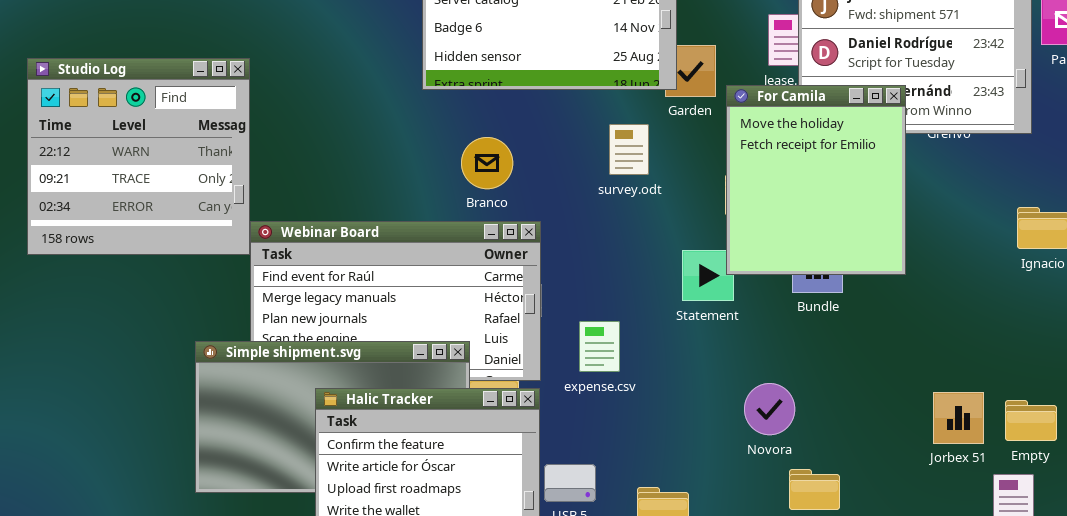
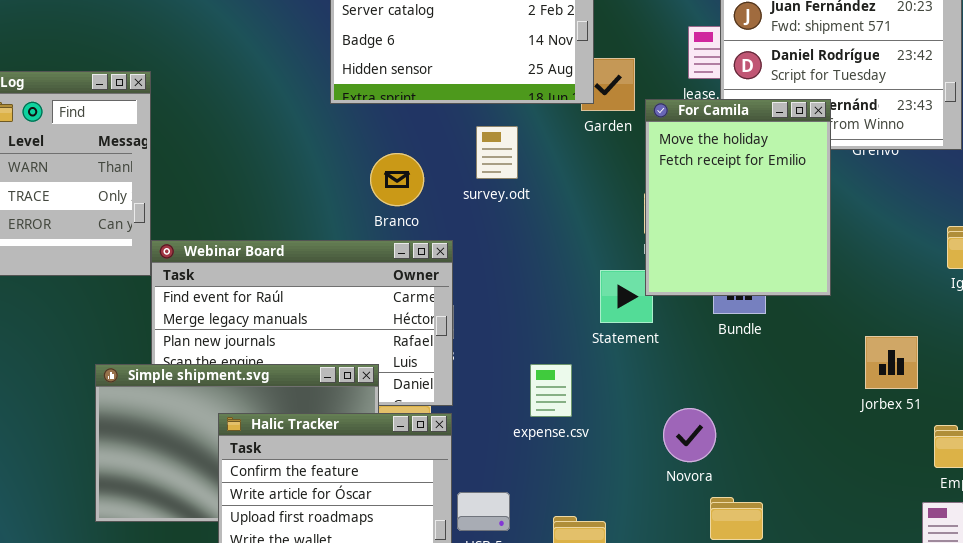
survey.odt: [609,124,649,175] -> [476,126,518,179], moved
expense.csv: [579,321,620,372] -> [530,364,572,417], moved
Jorbex 51: [933,392,984,444] -> [865,336,918,389], moved

